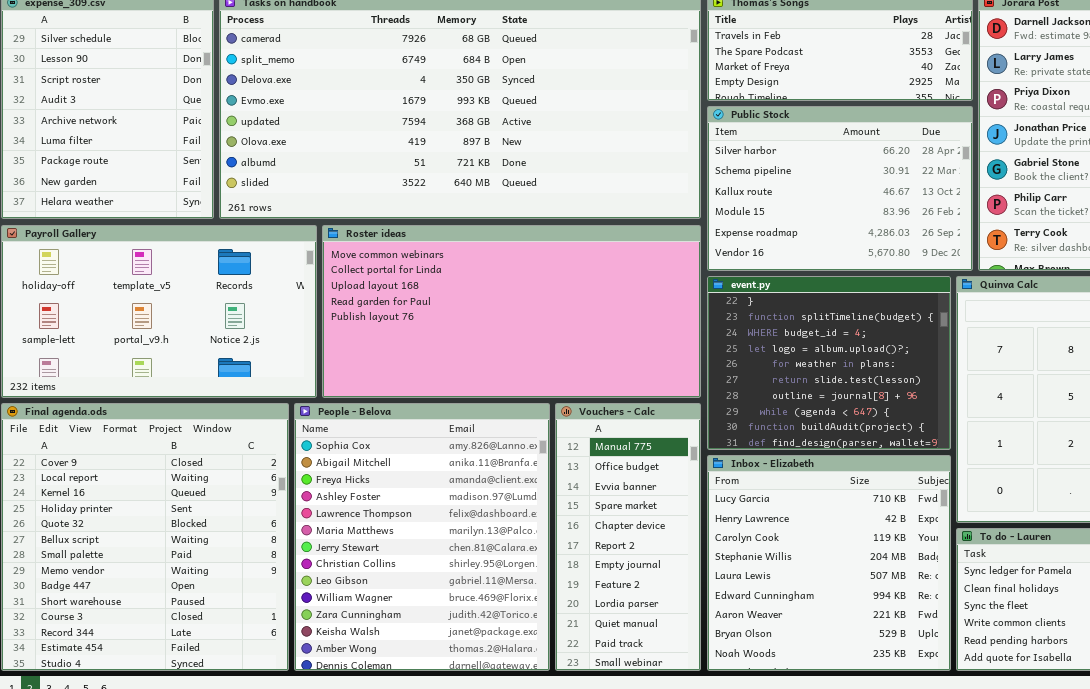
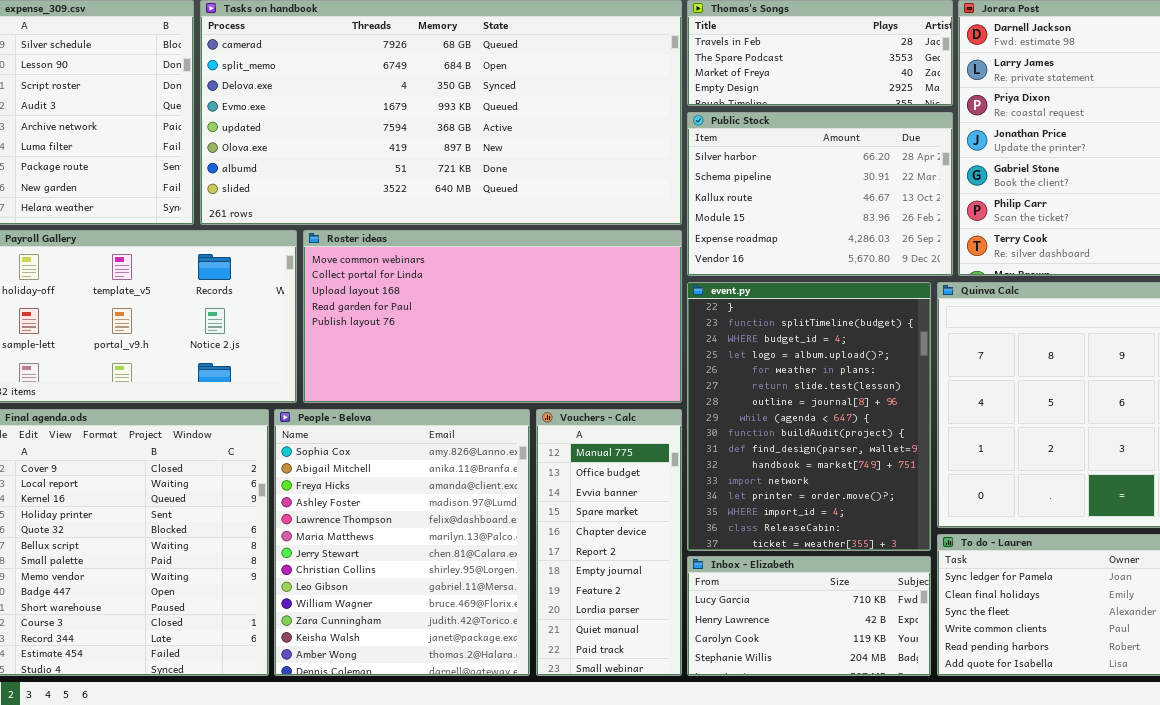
event.py: [707,276,951,450] -> [687,282,931,551], resized
Inbox - Elizabeth: [707,455,951,671] -> [687,556,931,676], resized

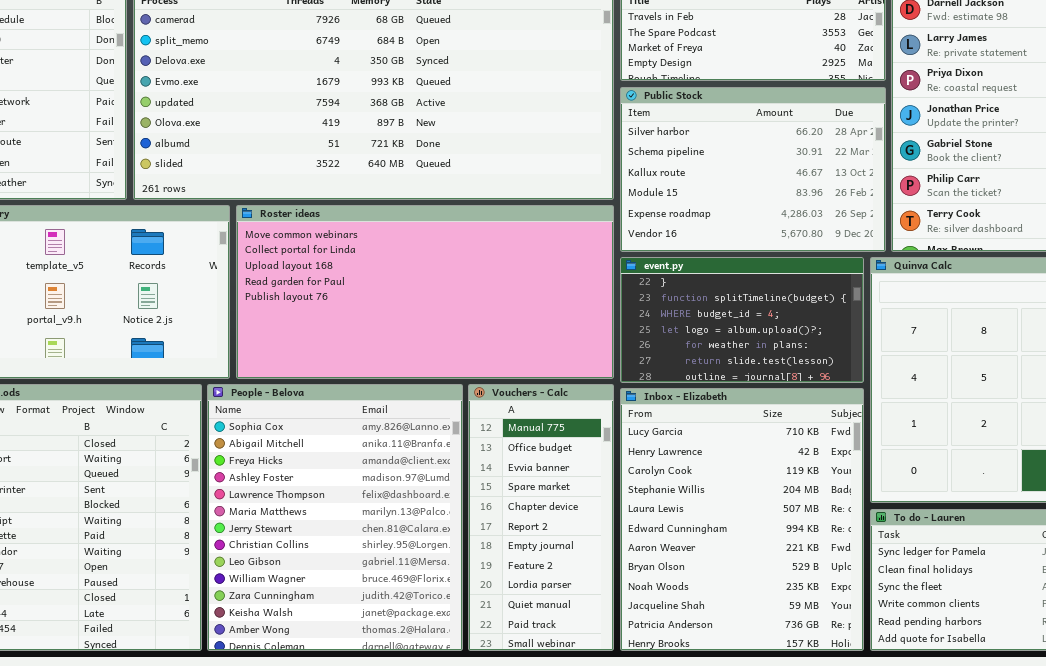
event.py: [687,282,931,551] -> [620,257,864,383], resized
Inbox - Elizabeth: [687,556,931,676] -> [620,388,864,651], resized

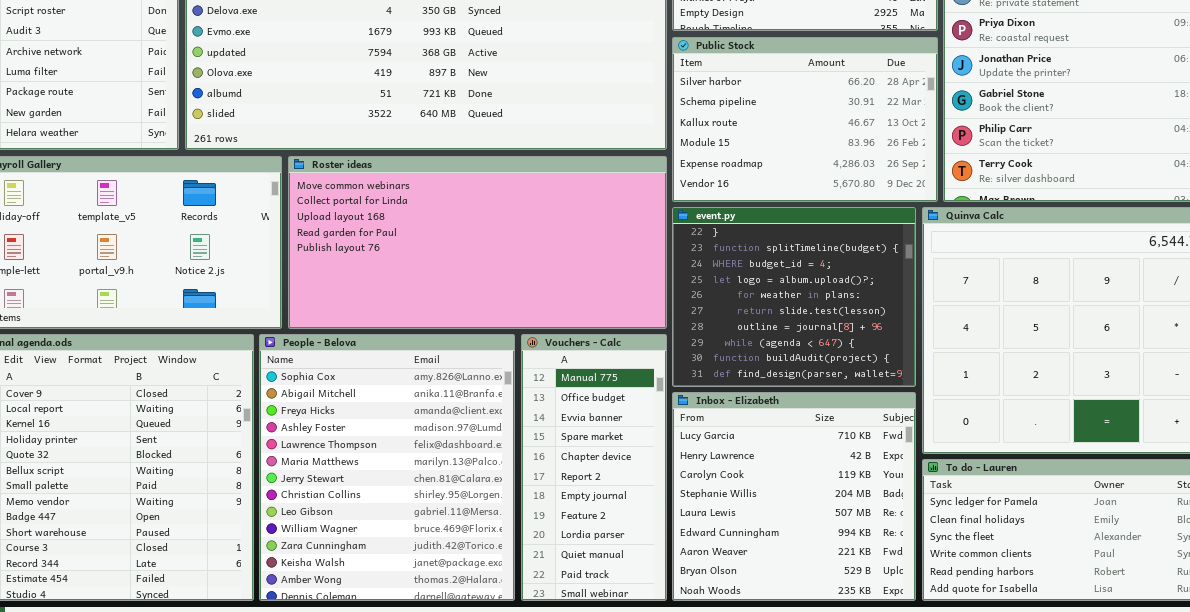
event.py: [620,257,864,383] -> [672,207,916,387], resized
Inbox - Elizabeth: [620,388,864,651] -> [672,392,916,601], resized

